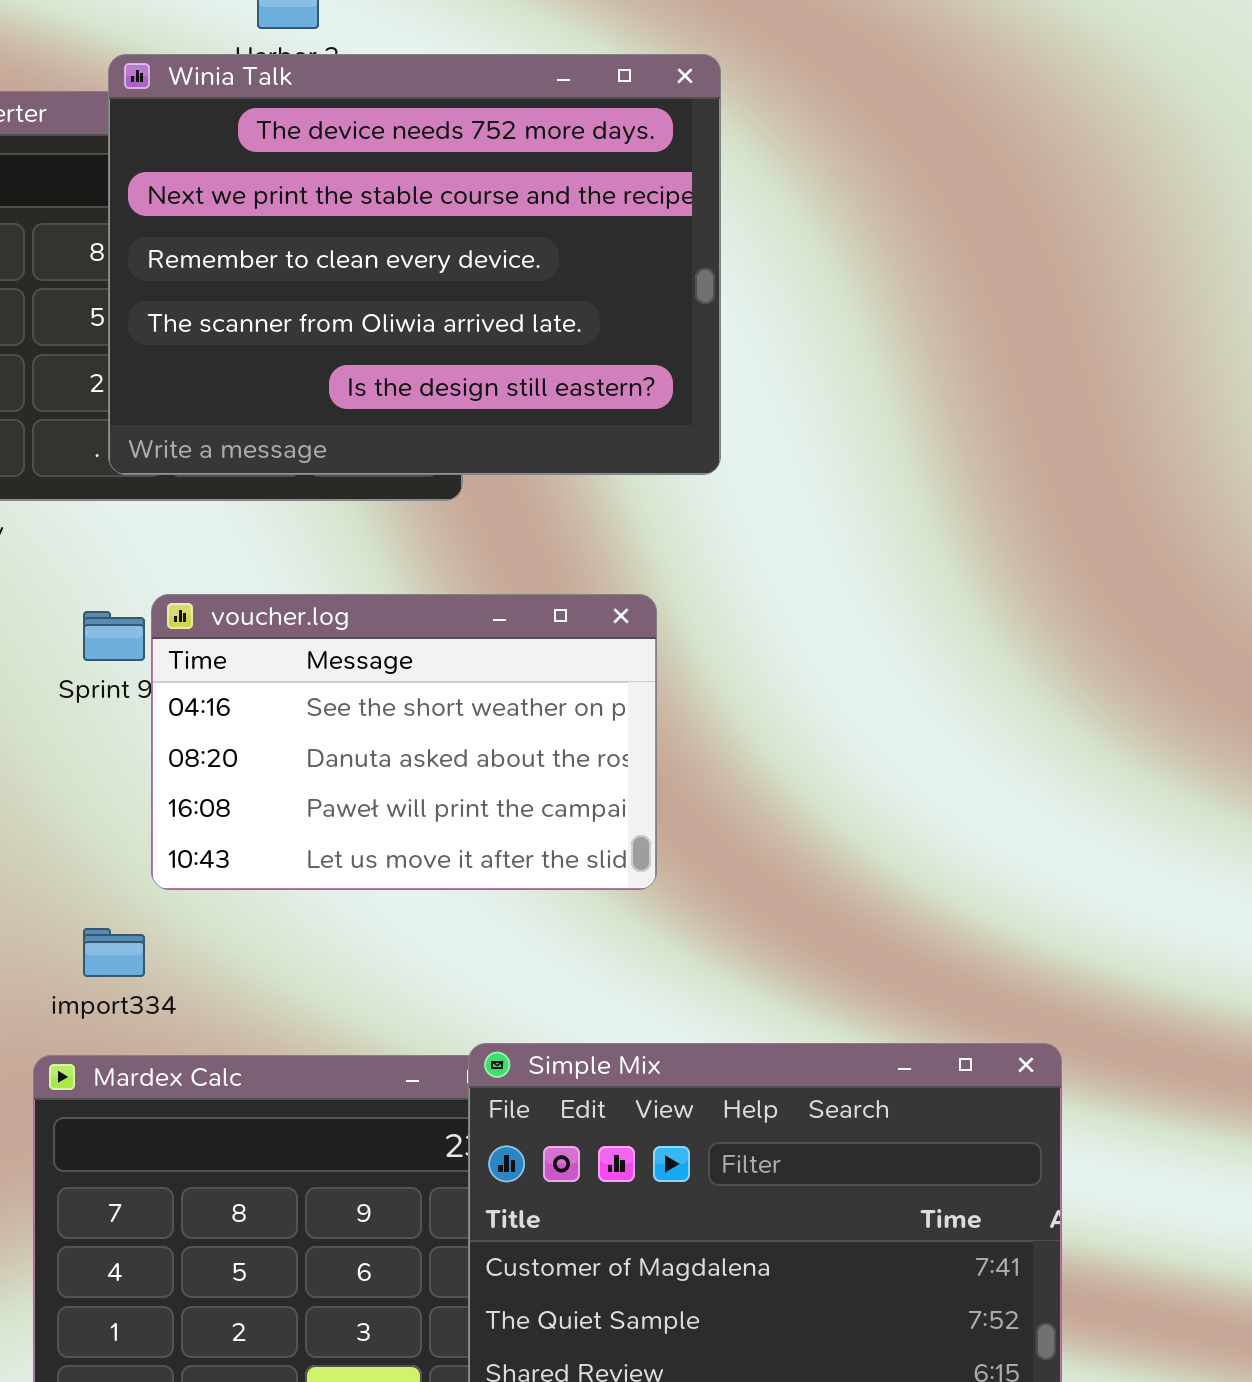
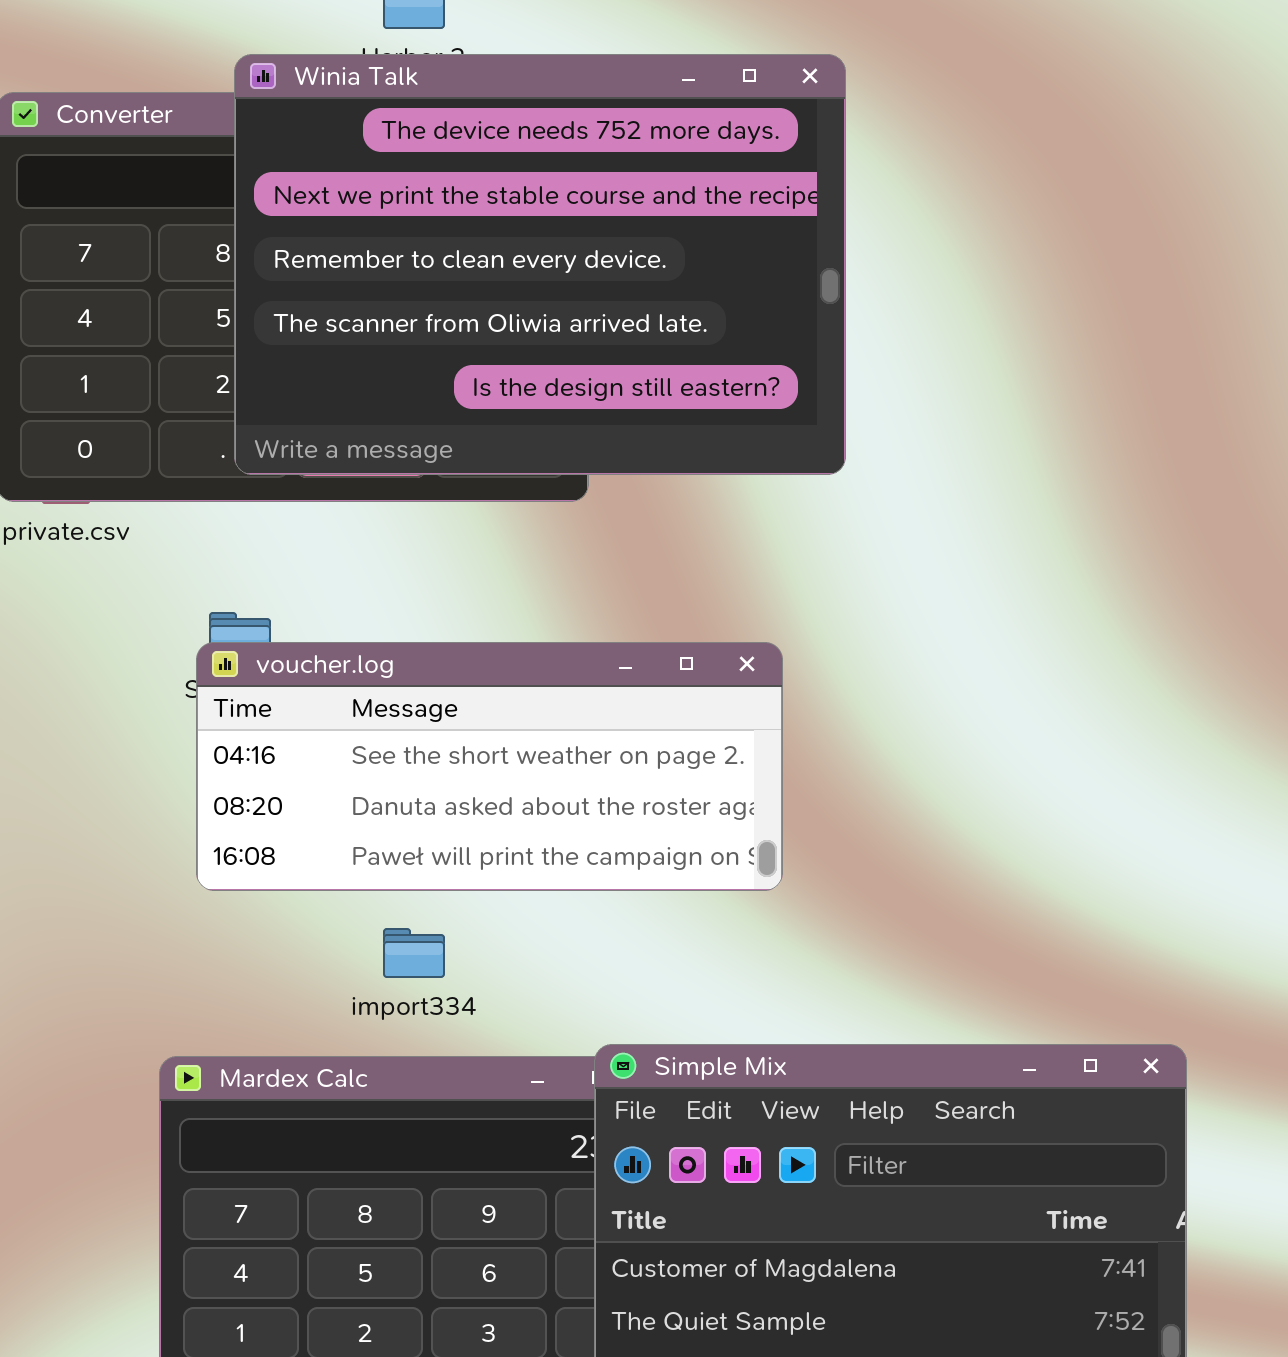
voucher.log: [151,594,657,890] -> [196,642,783,891], resized
import334: [83,928,145,977] -> [383,928,445,978], moved

